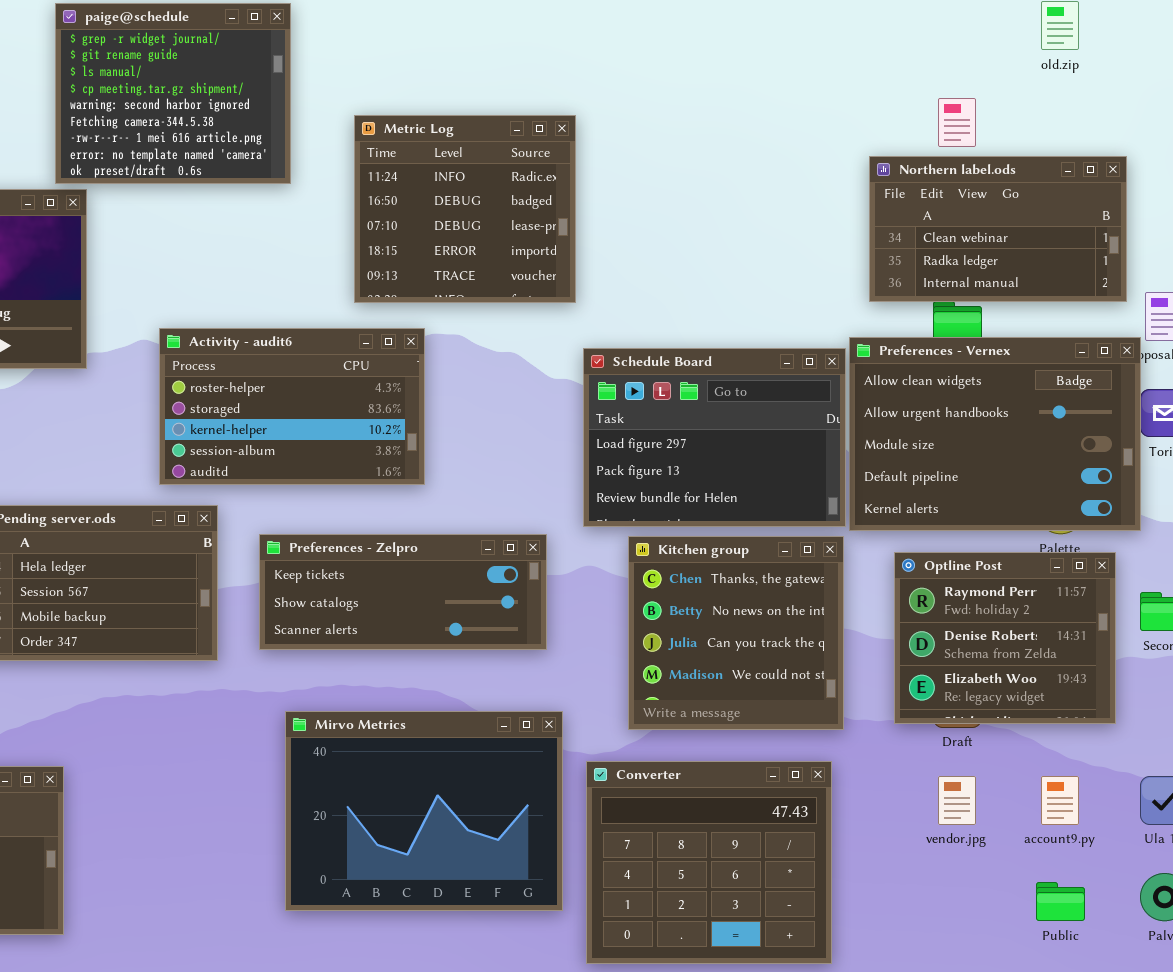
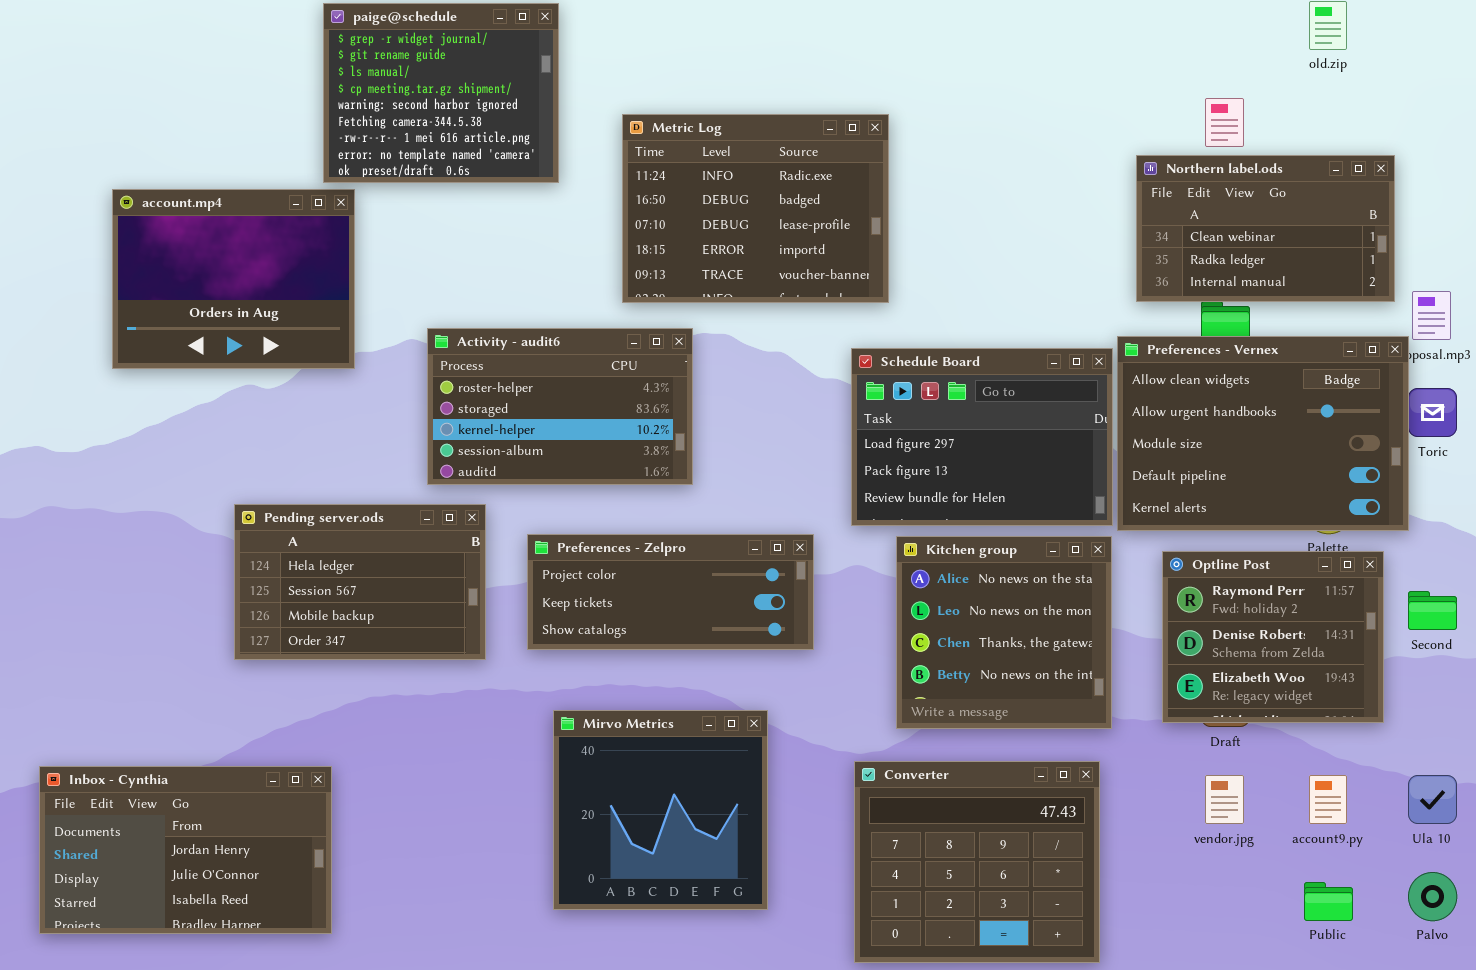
Metric Log: [354,115,576,303] -> [622,114,889,303], resized
Preferences - Zelpro: [259,534,547,650] -> [527,534,814,650], scrolled up 1 row
Kitchen group: [628,536,844,730] -> [896,536,1112,729], scrolled up 2 rows
Mirvo Metrics: [285,711,563,911] -> [553,710,768,910], resized

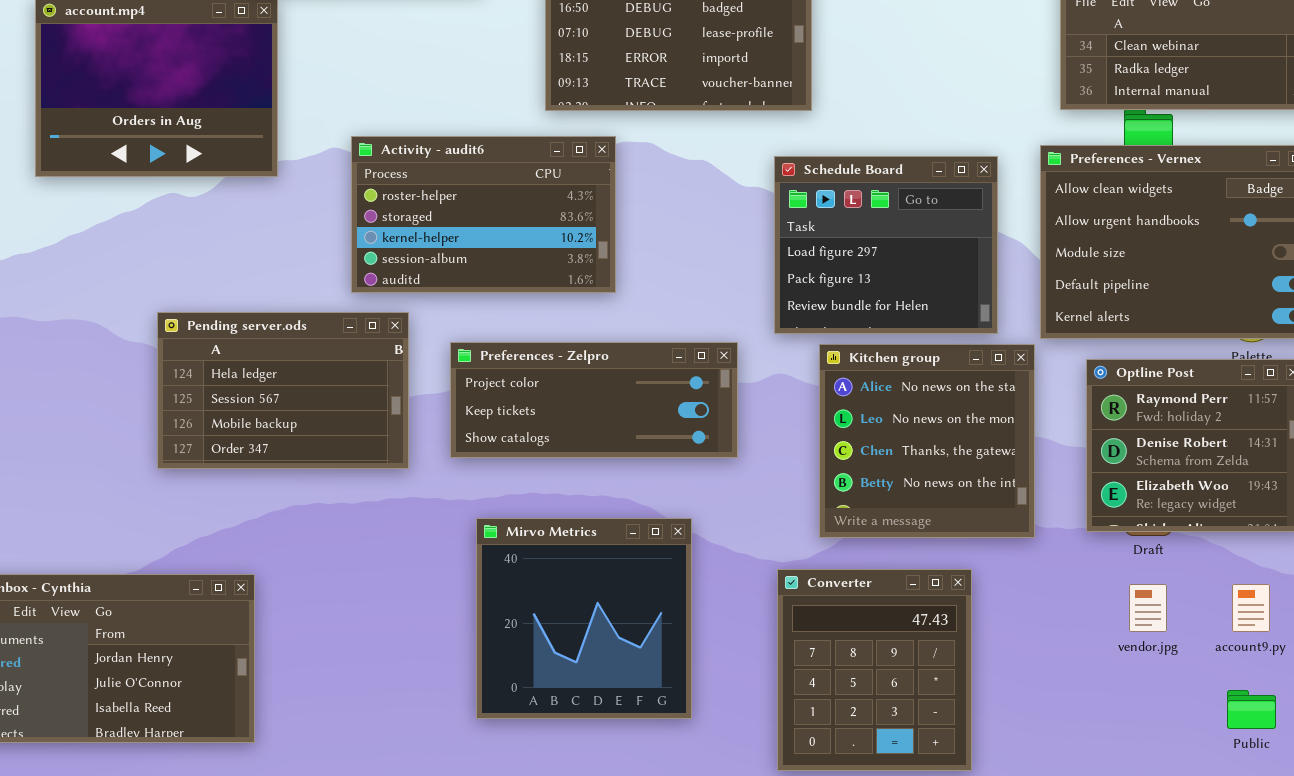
Schedule Board: [851,348,1113,526] -> [774,156,998,334], resized
Converter: [854,761,1100,963] -> [777,569,972,771], resized

